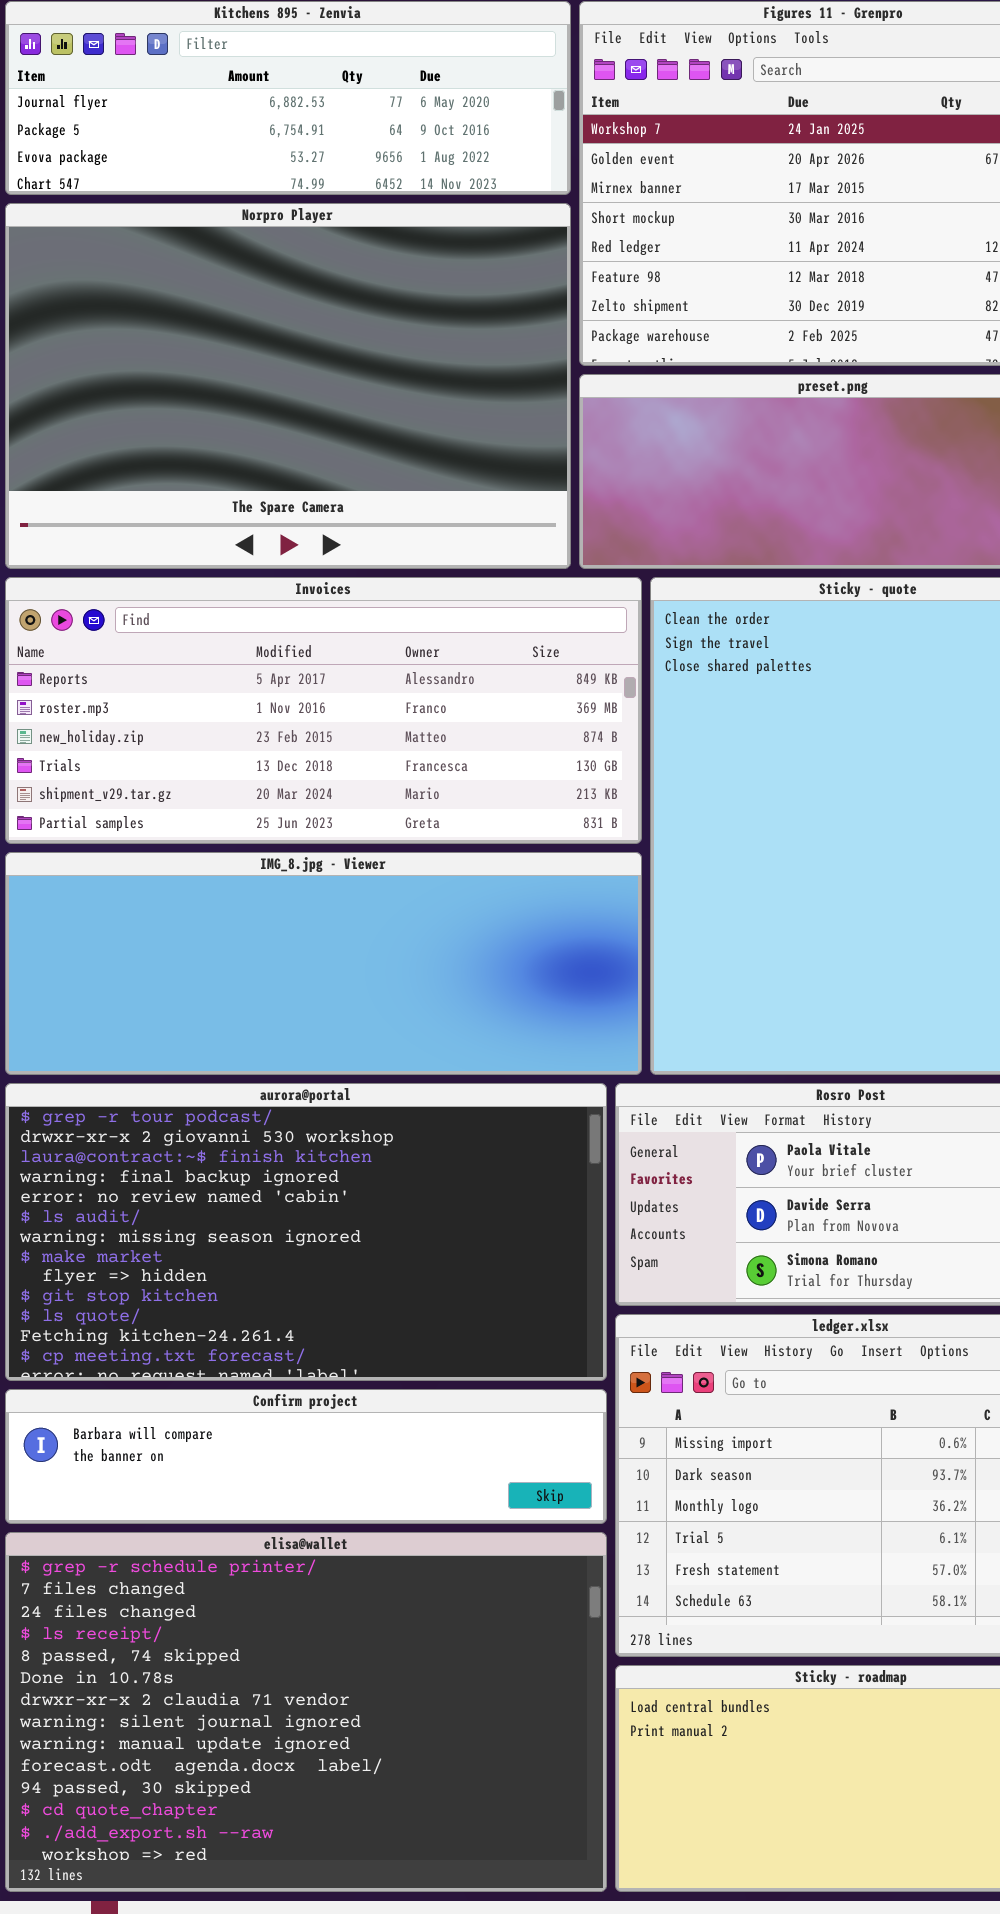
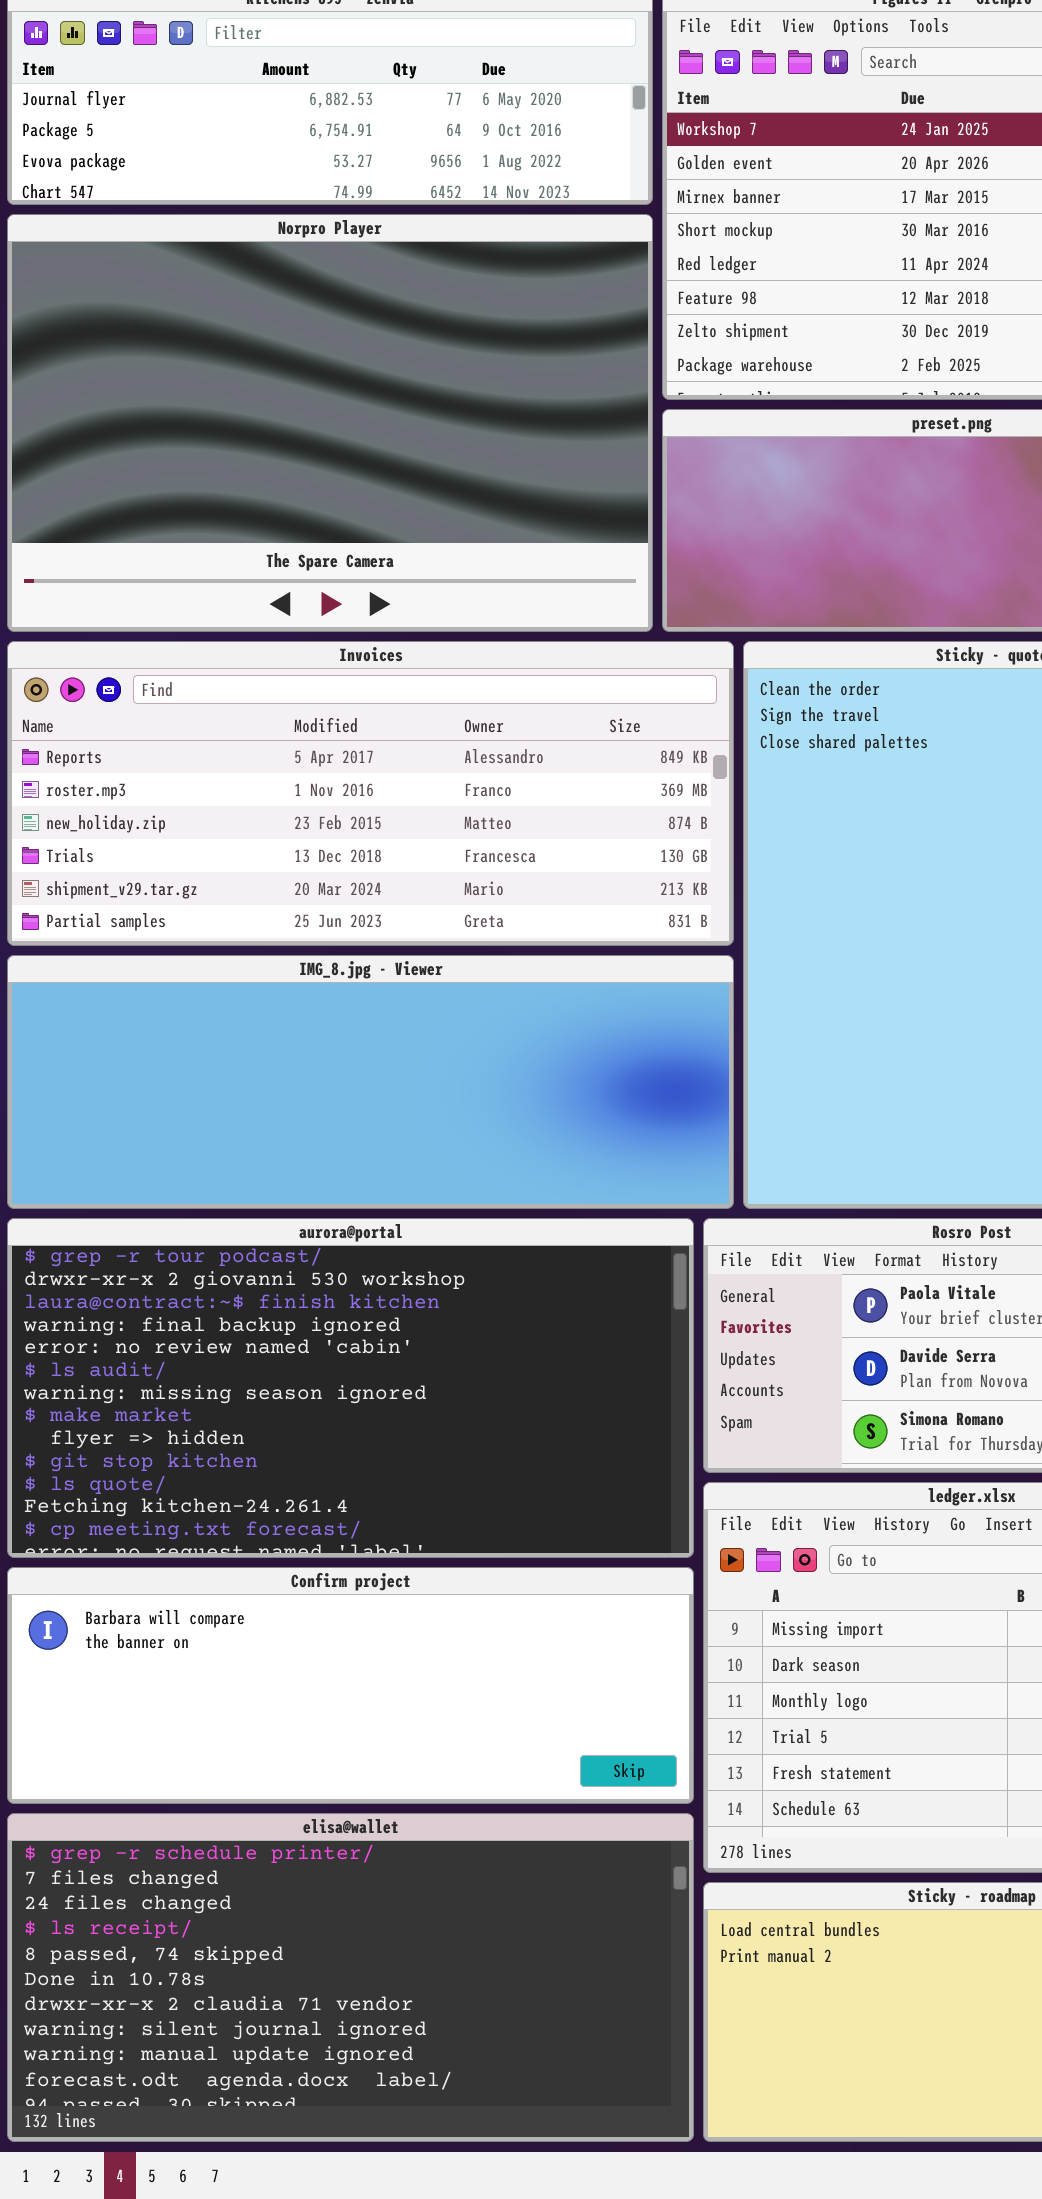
Confirm project: [5,1389,607,1524] -> [7,1567,694,1804], resized
elisa@wallet: [5,1532,607,1892] -> [7,1813,694,2142], resized

